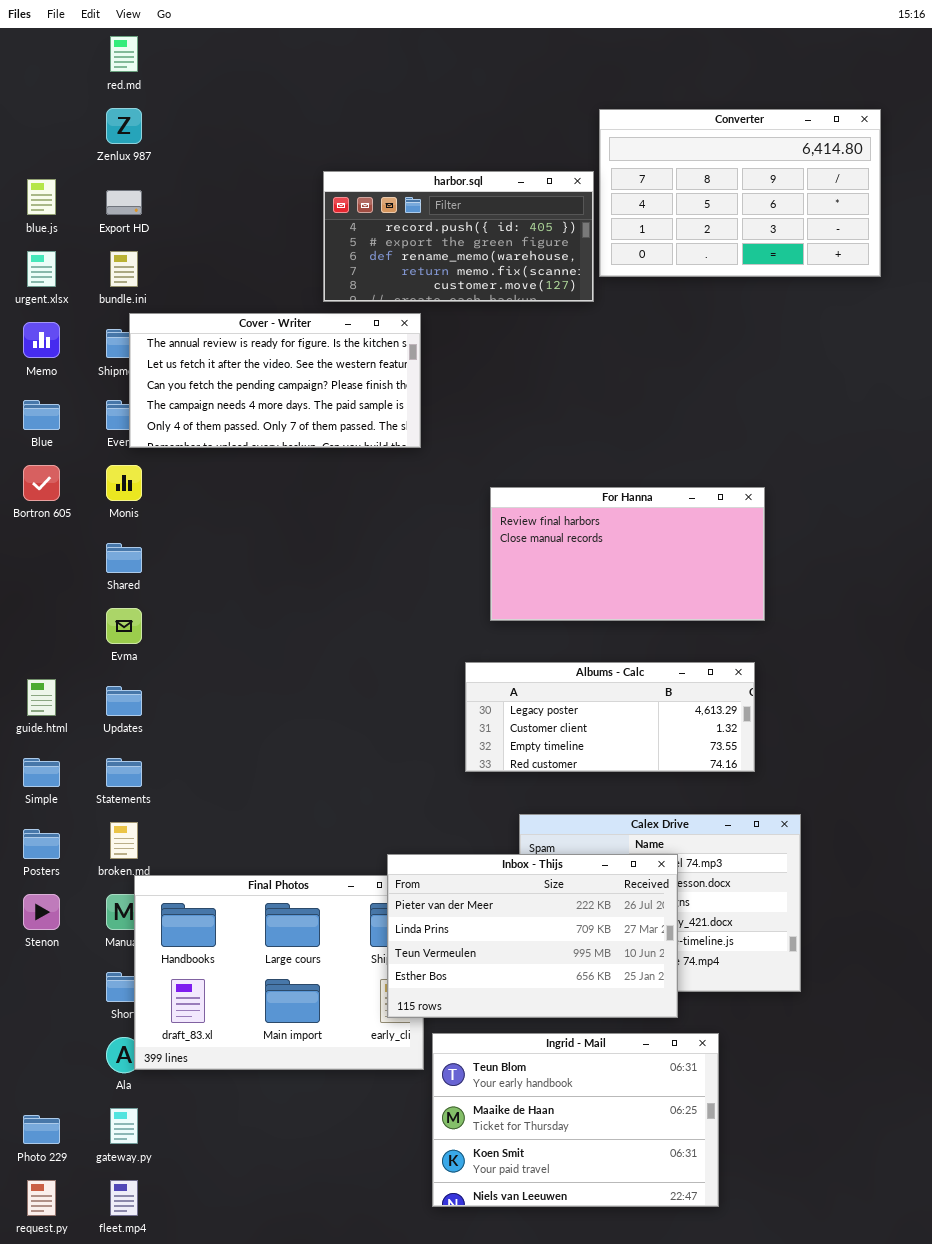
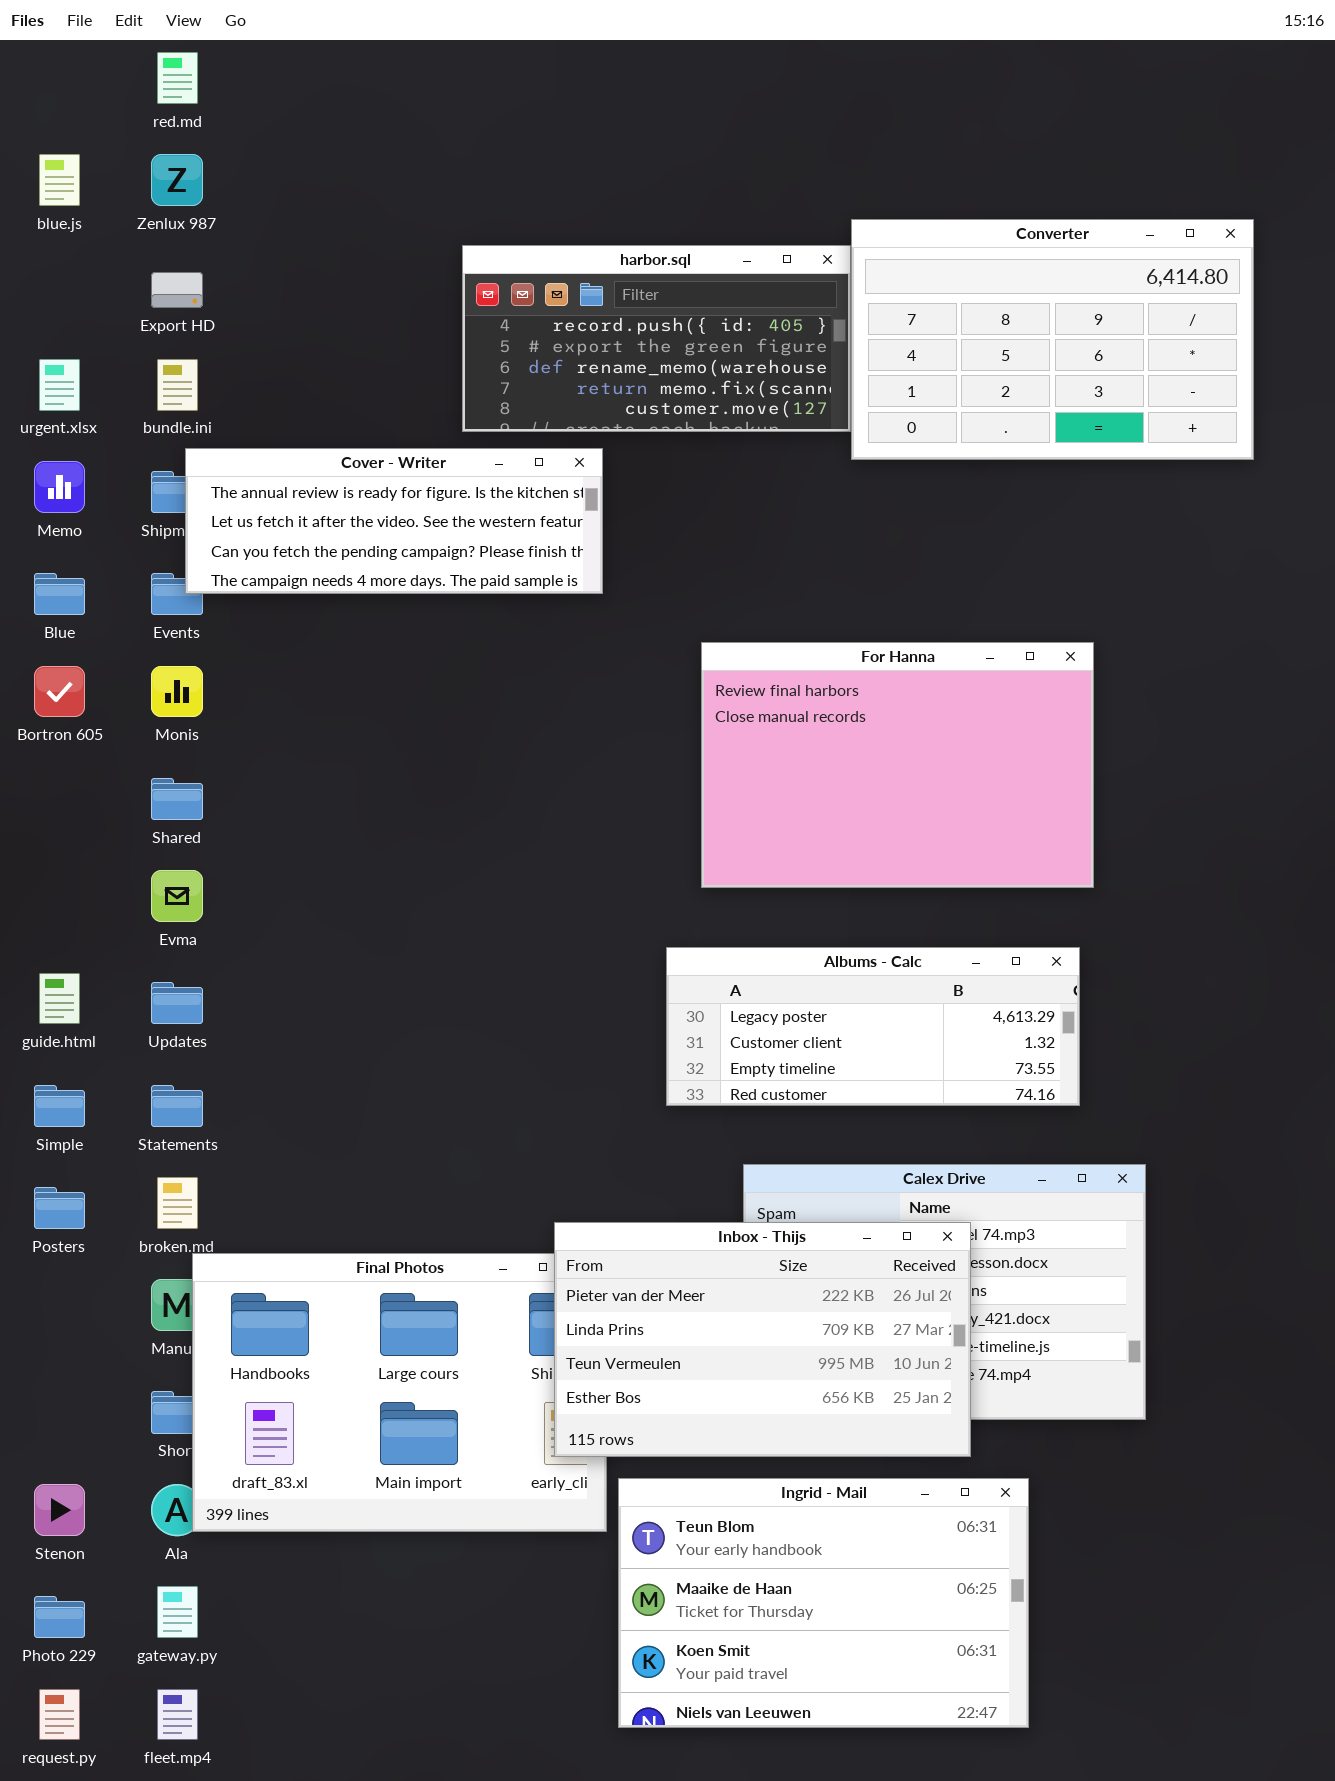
Converter: [599,109,881,277] -> [851,219,1254,460], moved
blue.js: [27,179,56,215] -> [39,154,80,206], moved
Cover - Writer: [129,313,421,448] -> [185,448,603,594], resized
For Hanna: [490,487,765,621] -> [701,642,1094,888], resized
Stenon: [23,894,60,930] -> [34,1484,85,1536], moved

